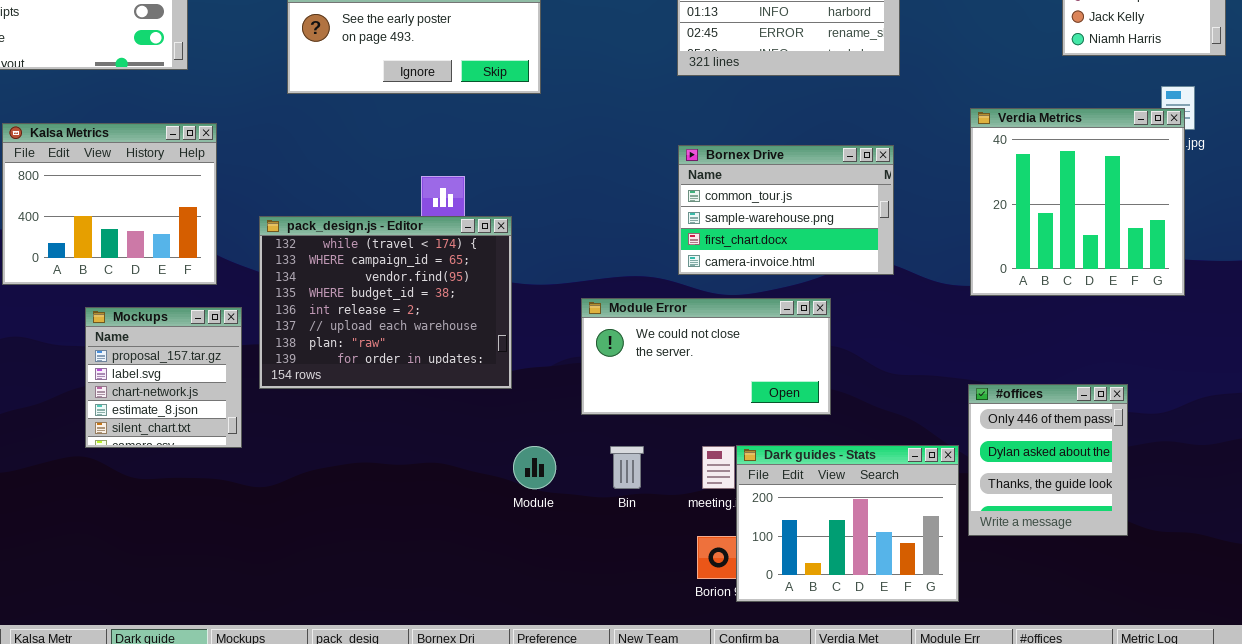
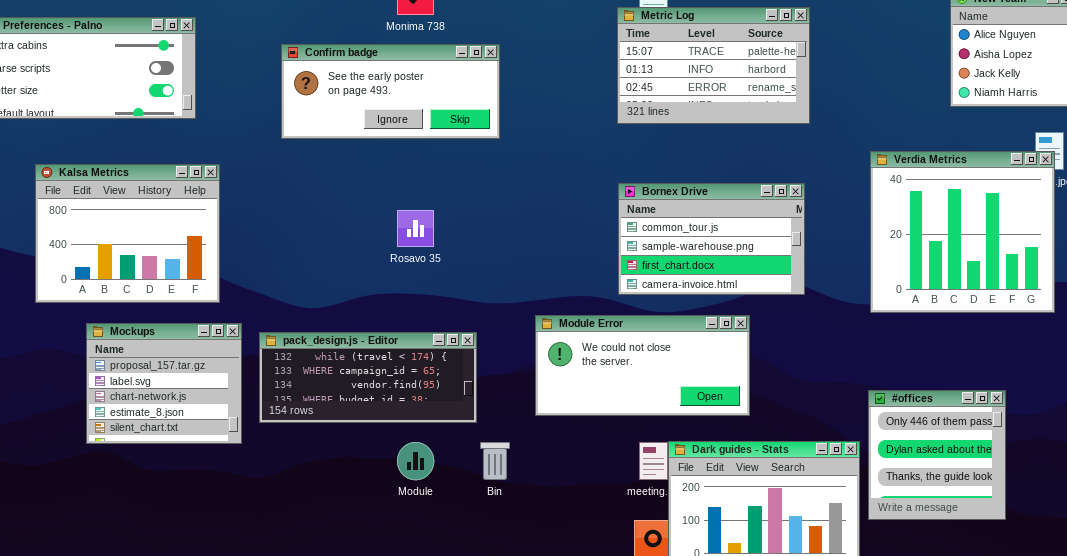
pack_design.js - Editor: [259,216,512,389] -> [259,332,477,423], moved, resized
Mockups: [85,307,242,448] -> [86,323,242,444], resized
Module: [513,446,556,489] -> [397,442,434,480], moved
Bin: [610,446,644,489] -> [480,442,510,480], moved

